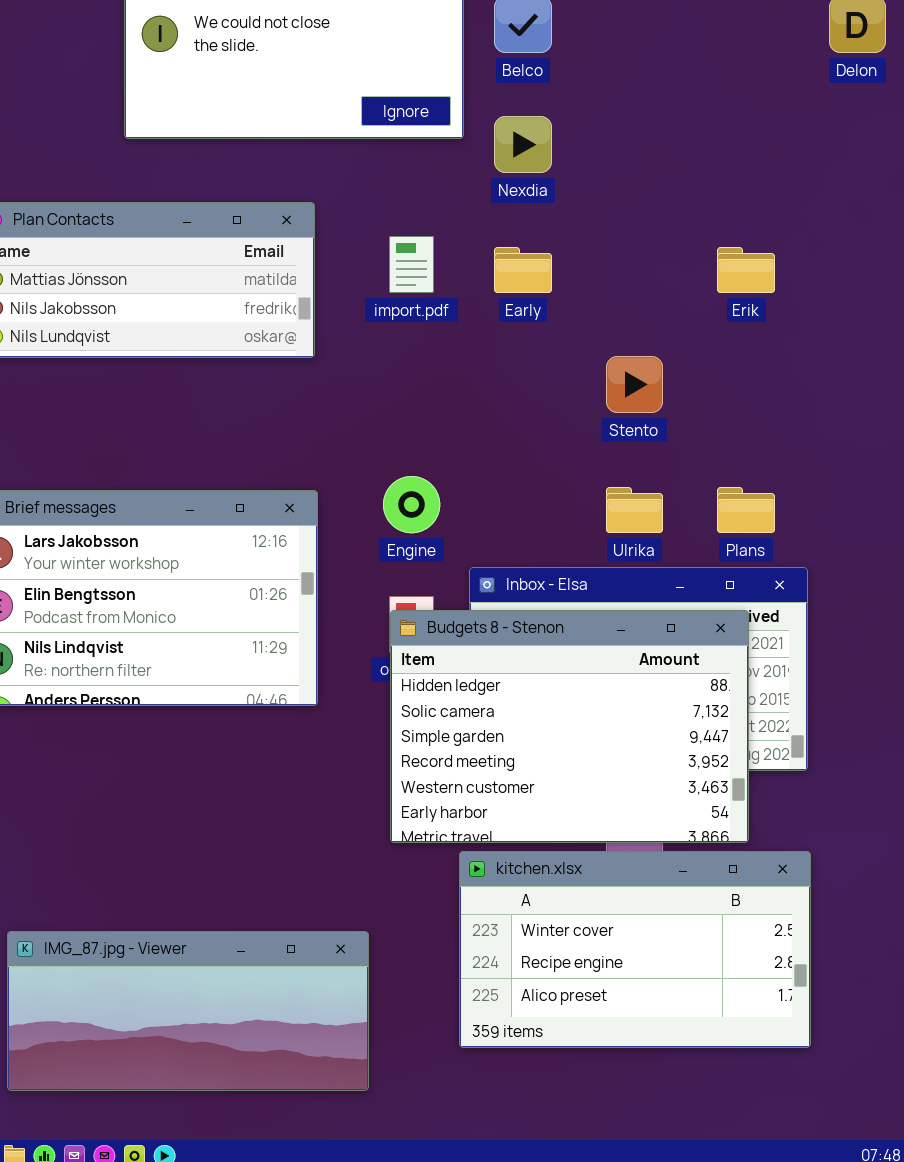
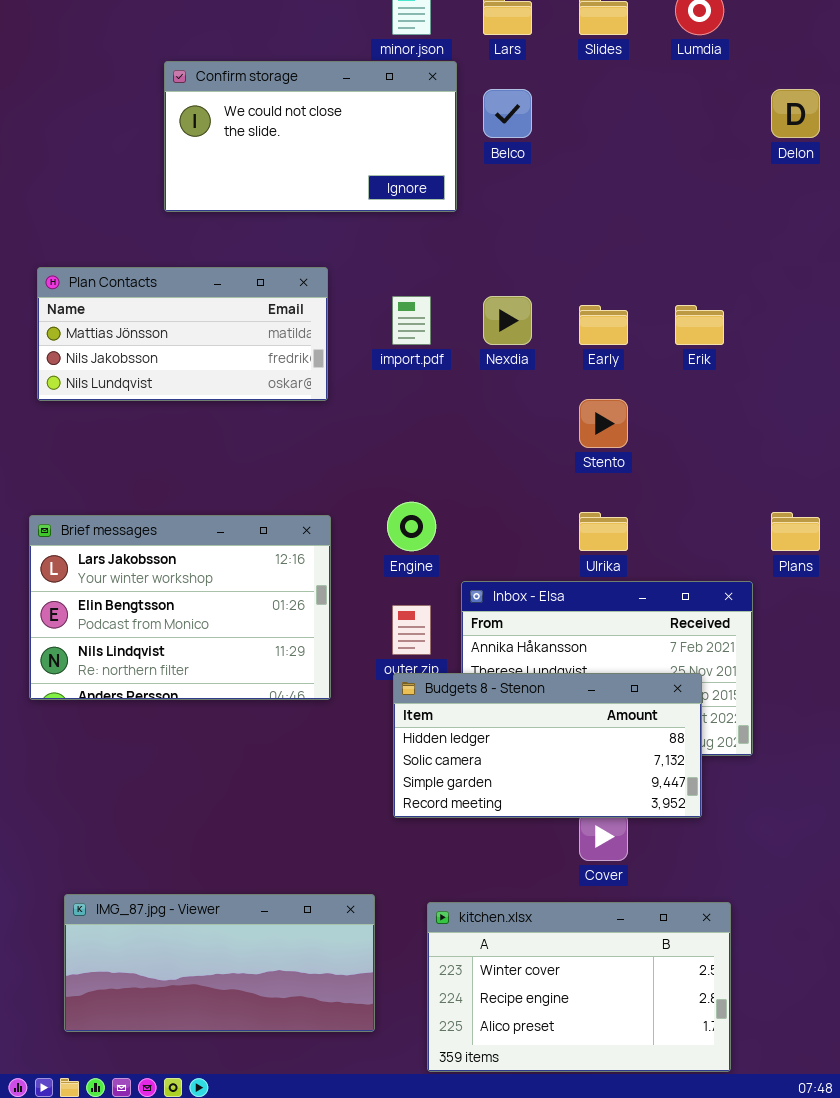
Nexdia: [494,116,552,173] -> [483,296,532,345], moved
Early: [494,247,552,293] -> [579,305,628,345], moved
Plans: [717,487,775,533] -> [771,512,820,551], moved
Budgets 8 - Stenon: [390,610,749,843] -> [393,673,702,818], resized
kitchen.xlsx: [459,851,811,1048] -> [427,902,731,1072], moved

